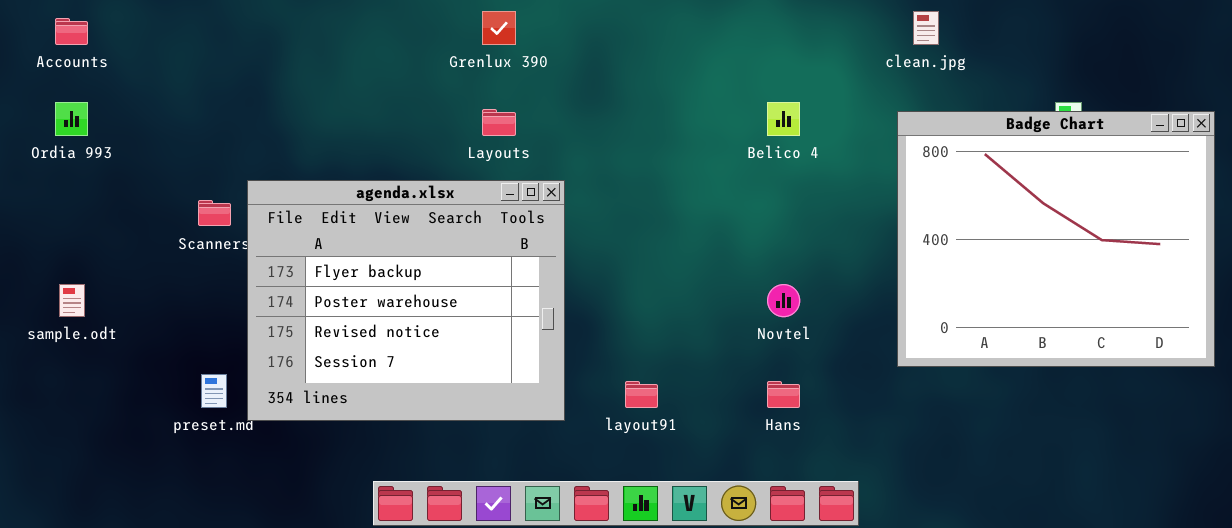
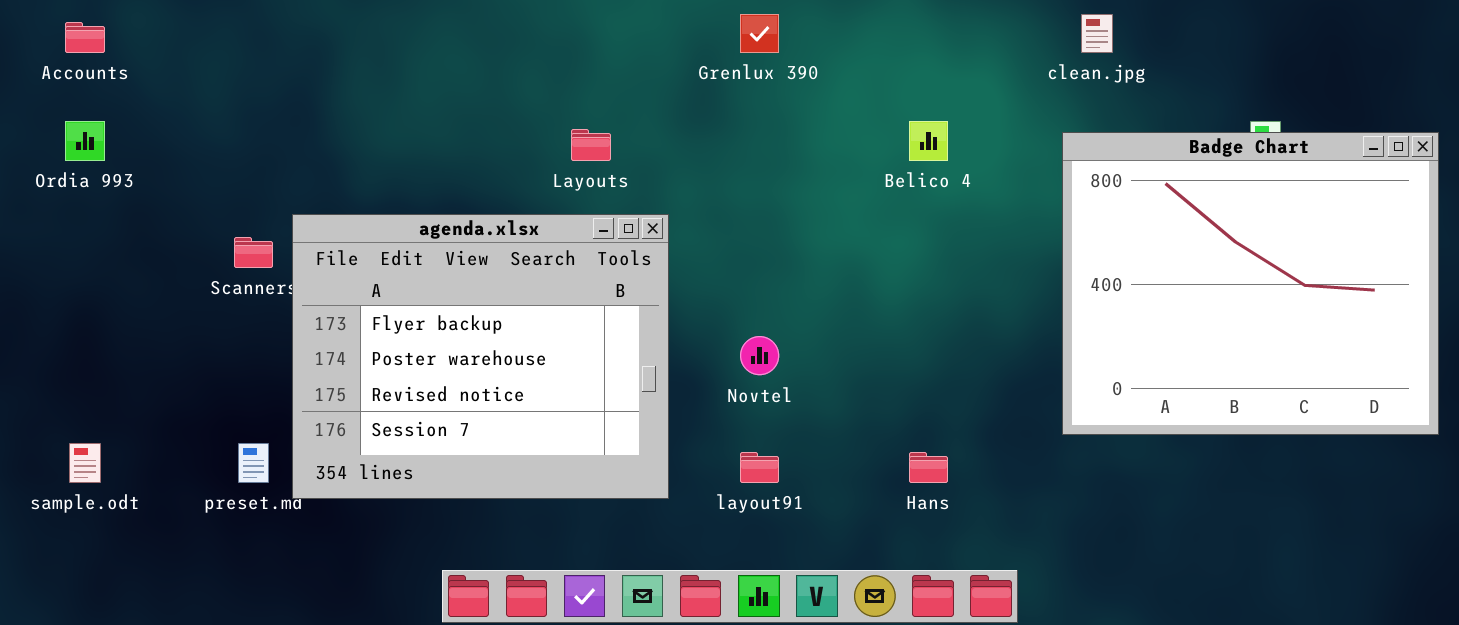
Grenlux 390: [482,11,516,45] -> [740,14,779,53], moved
sample.odt: [59,284,85,317] -> [69,443,101,483], moved
Novtel: [767,284,800,317] -> [740,336,779,375], moved

